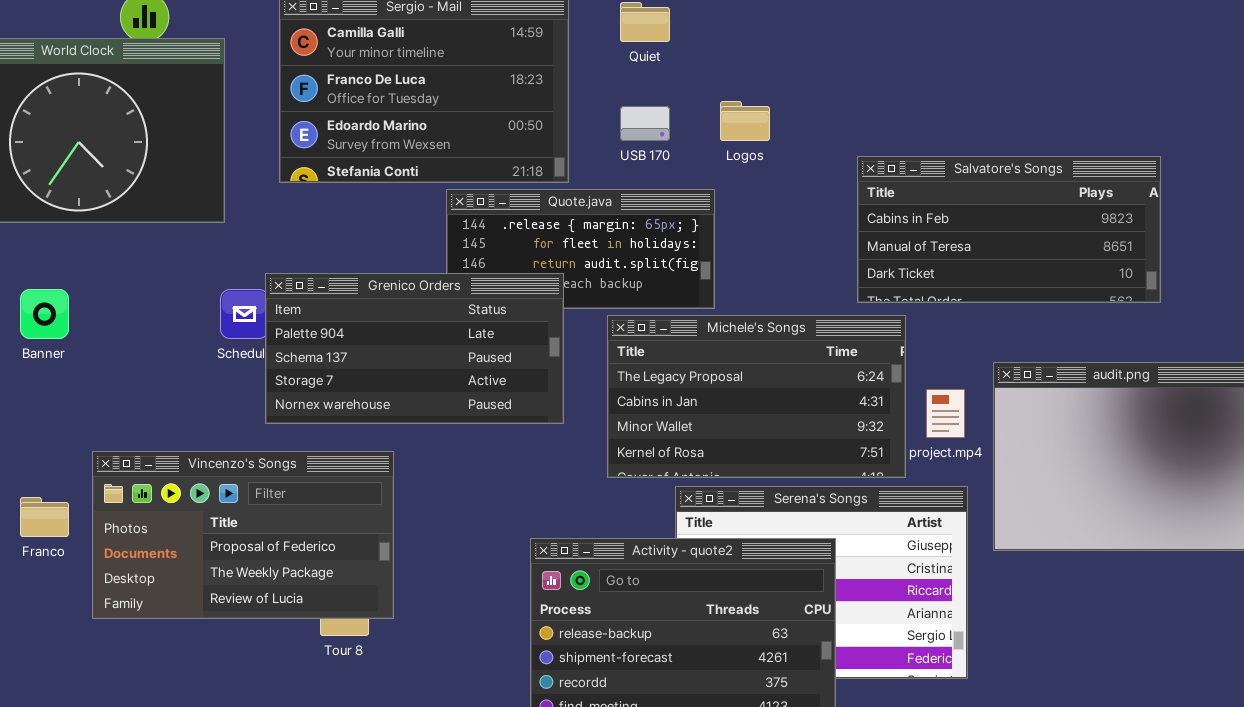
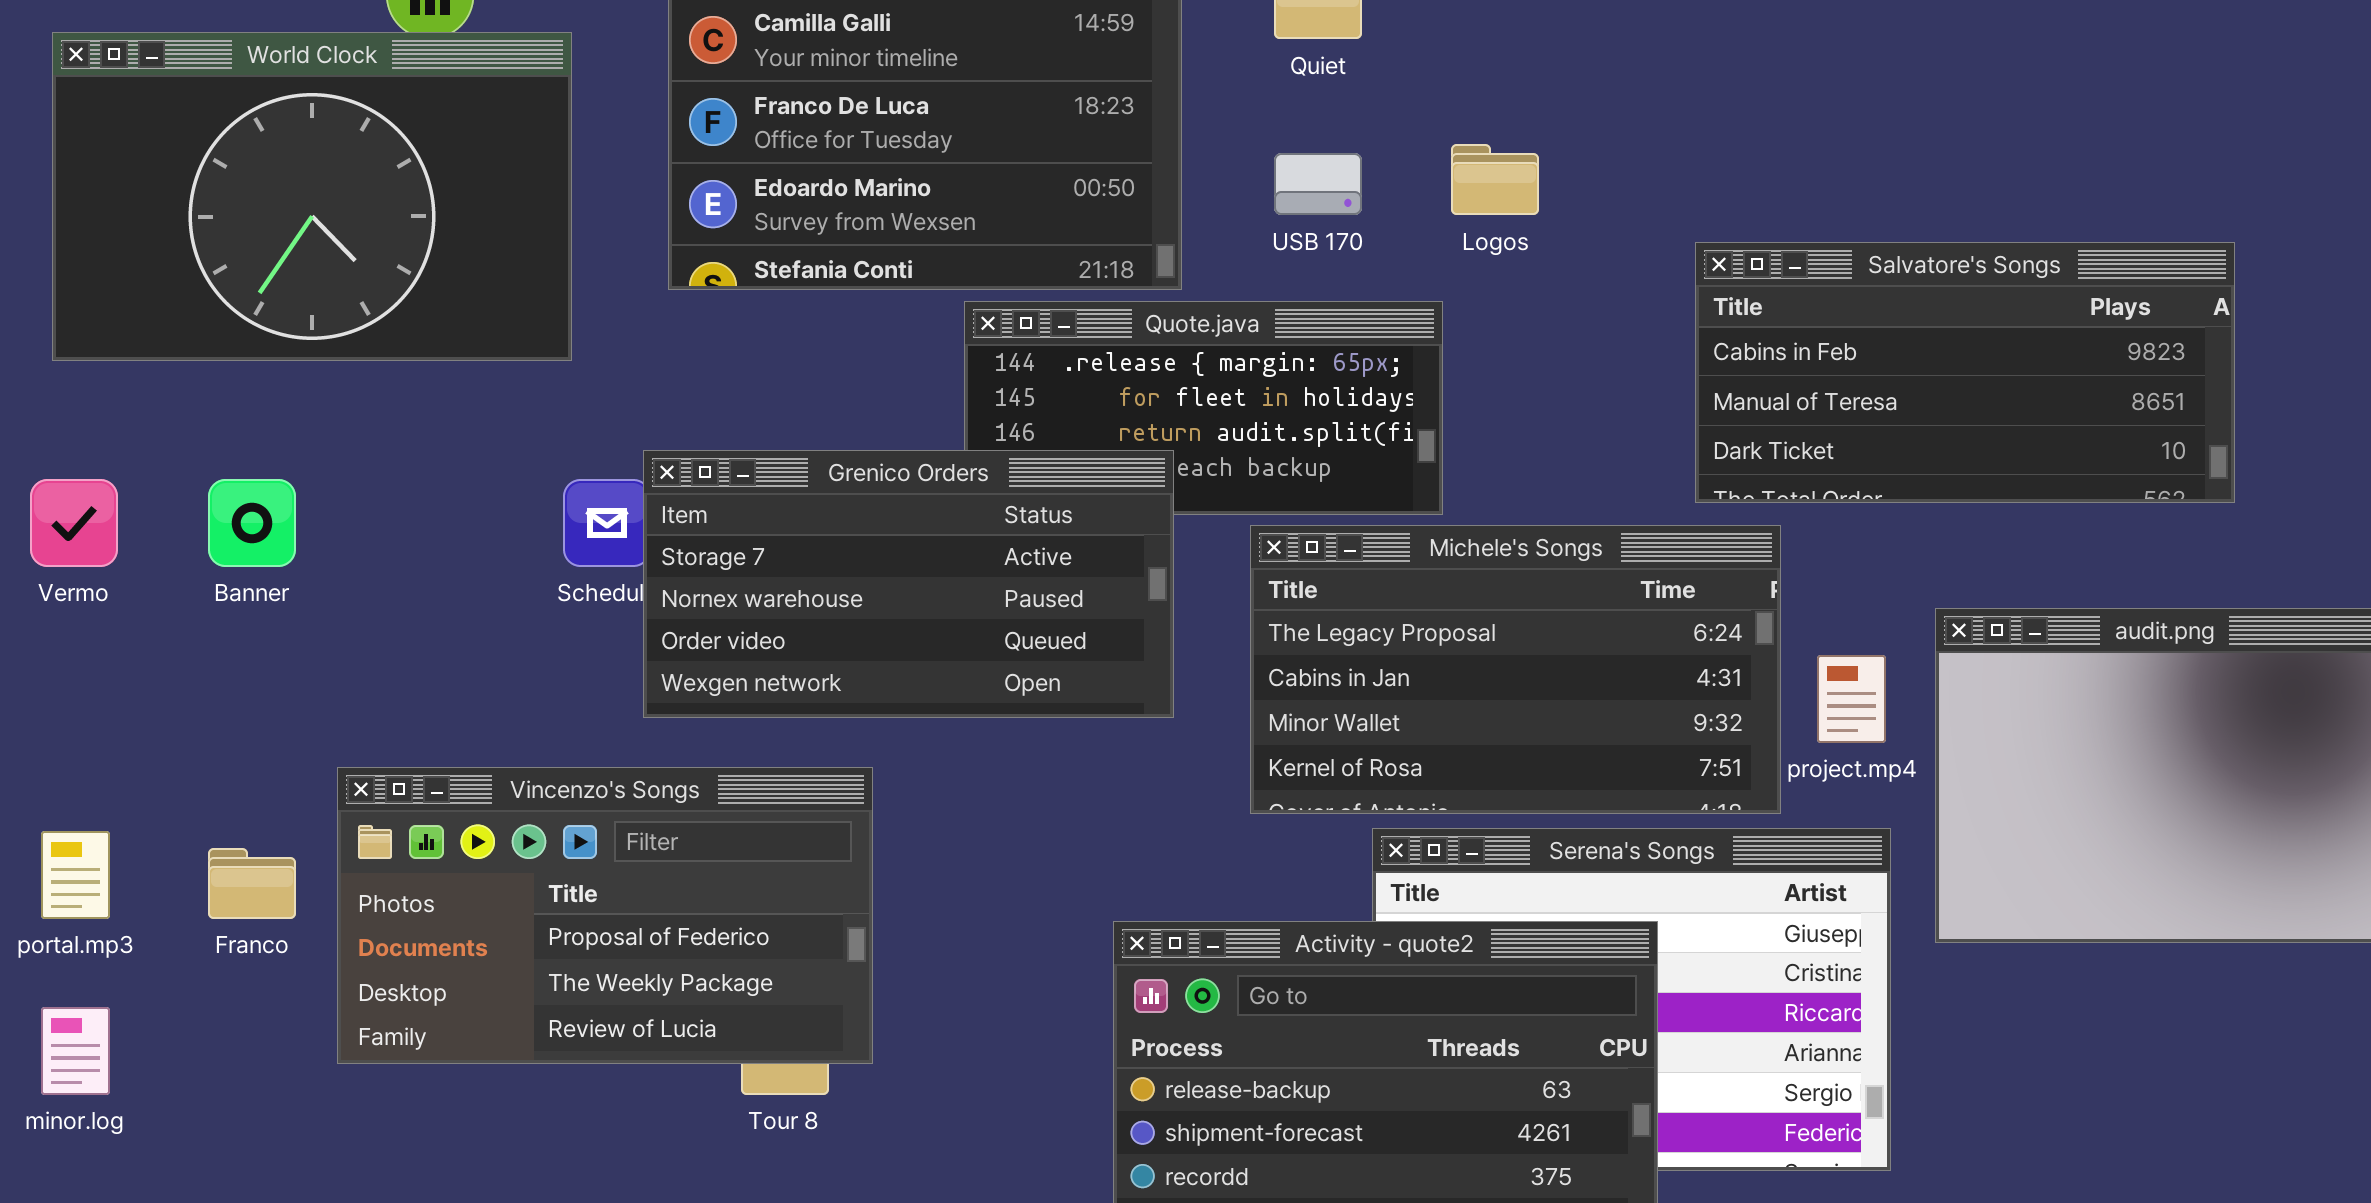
Grenico Orders: [265,273,564,424] -> [643,450,1174,718], scrolled down 2 rows

